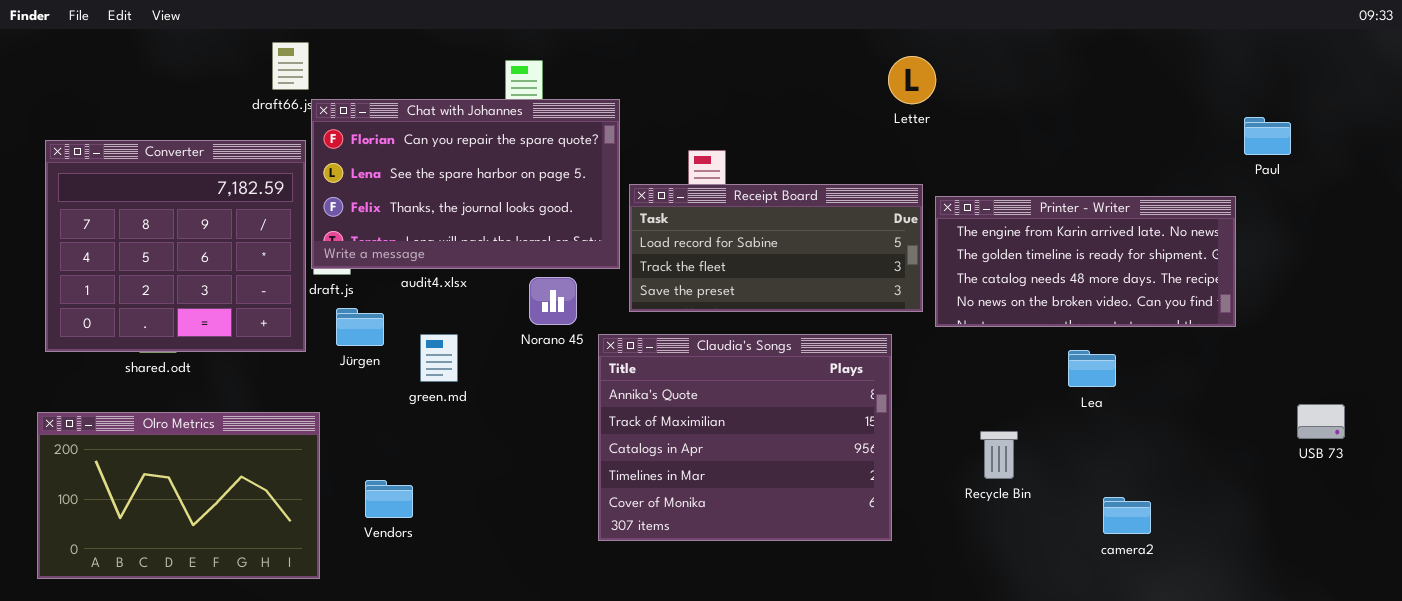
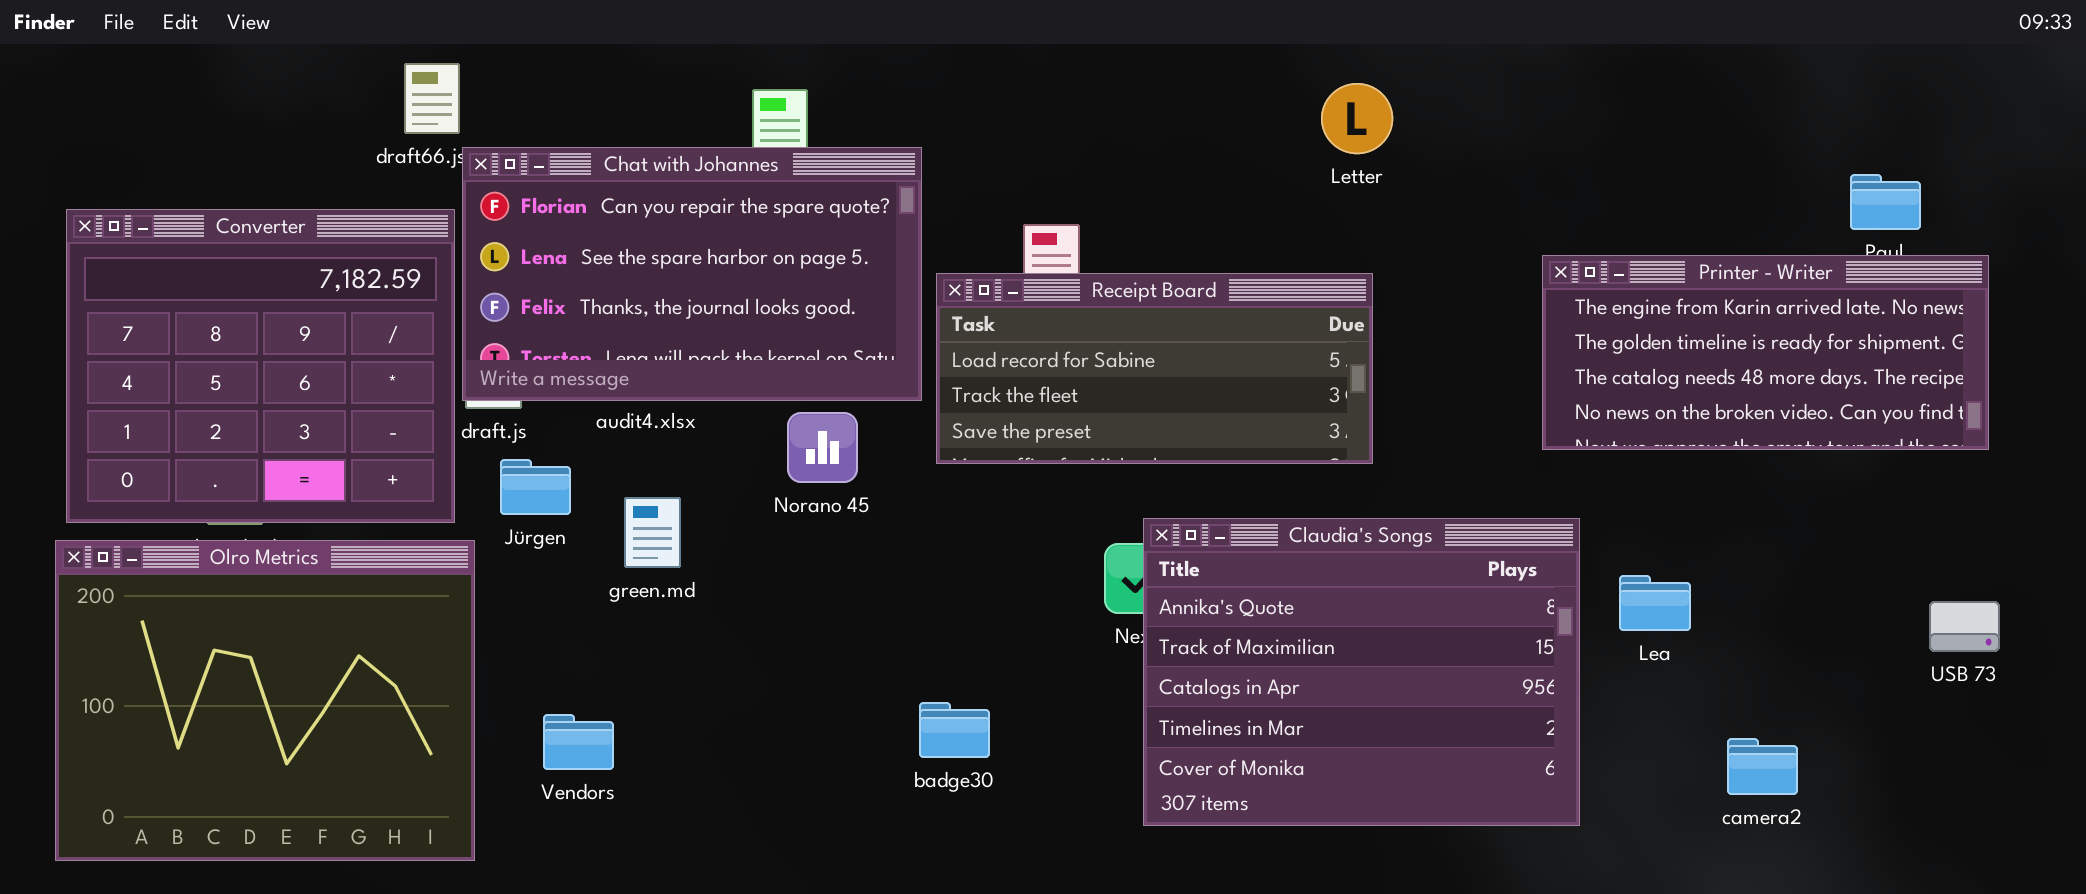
Printer - Writer: [935,196,1236,327] -> [1542,255,1989,450], moved
Claudia's Songs: [598,334,892,541] -> [1143,518,1580,826], moved
Lea: [1068,350,1116,387] -> [1619,575,1691,631], moved
Olro Metrics: [37,412,320,579] -> [55,540,475,861], resized
camera2: [1103,497,1151,534] -> [1727,738,1798,795], moved

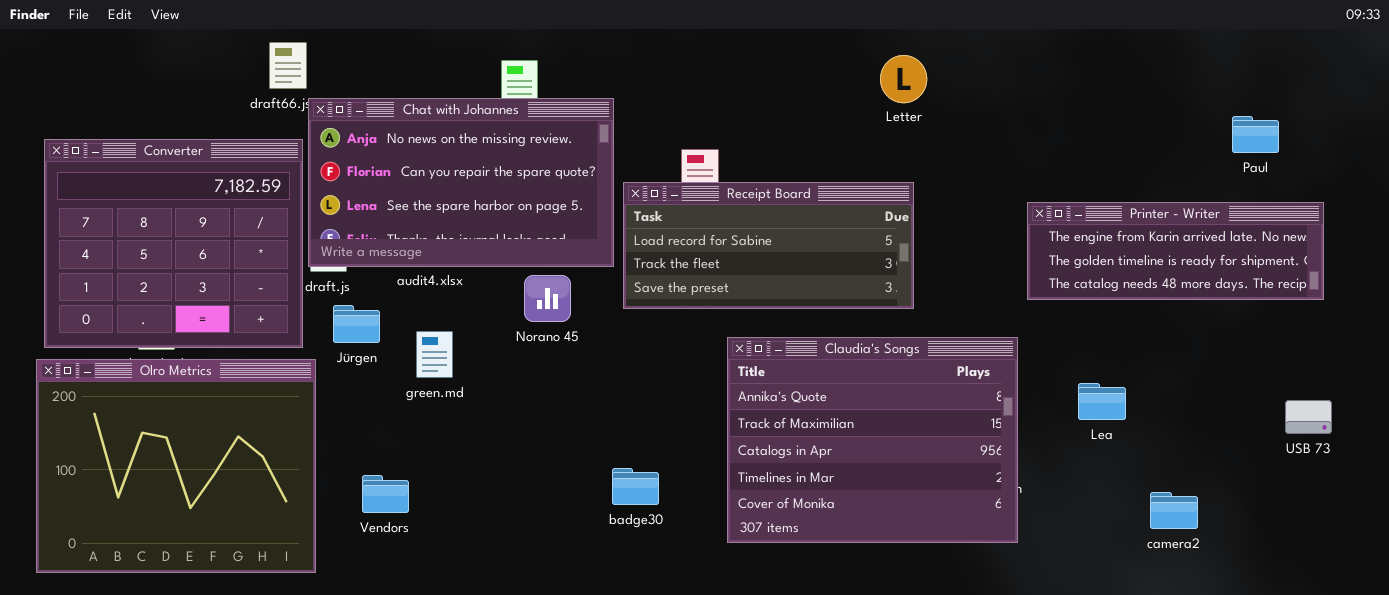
Chat with Johannes: [462,147,922,401] -> [308,98,614,267], scrolled up 1 row
Printer - Writer: [1542,255,1989,450] -> [1027,202,1324,300], resized
Claudia's Songs: [1143,518,1580,826] -> [727,337,1018,543], moved

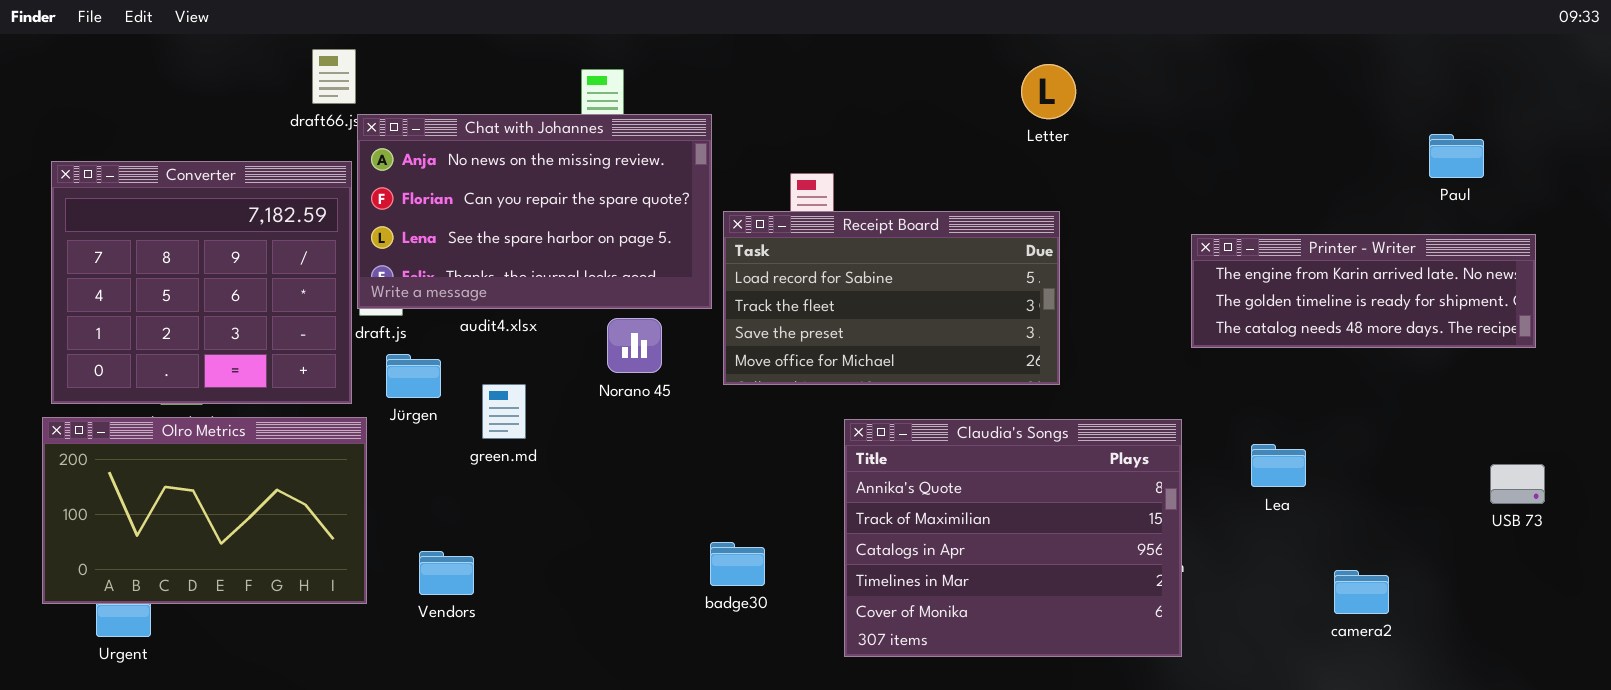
Receipt Board: [623,182,914,309] -> [723,211,1060,385], resized
Claudia's Songs: [727,337,1018,543] -> [844,419,1182,657], moved
Olro Metrics: [36,359,316,573] -> [42,417,367,604], resized

